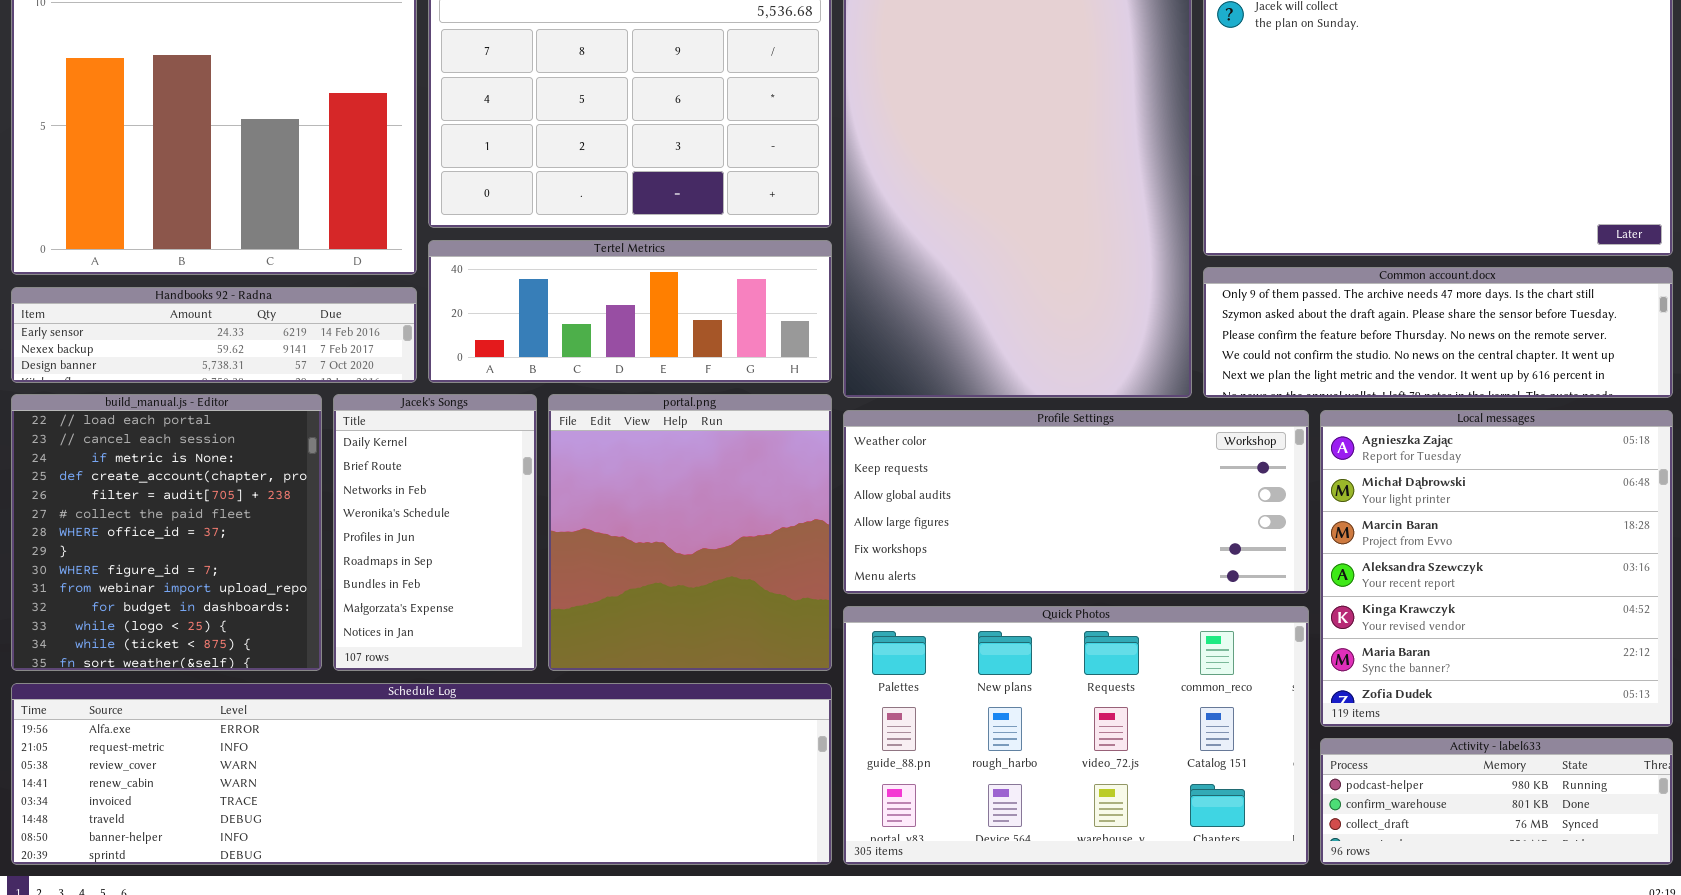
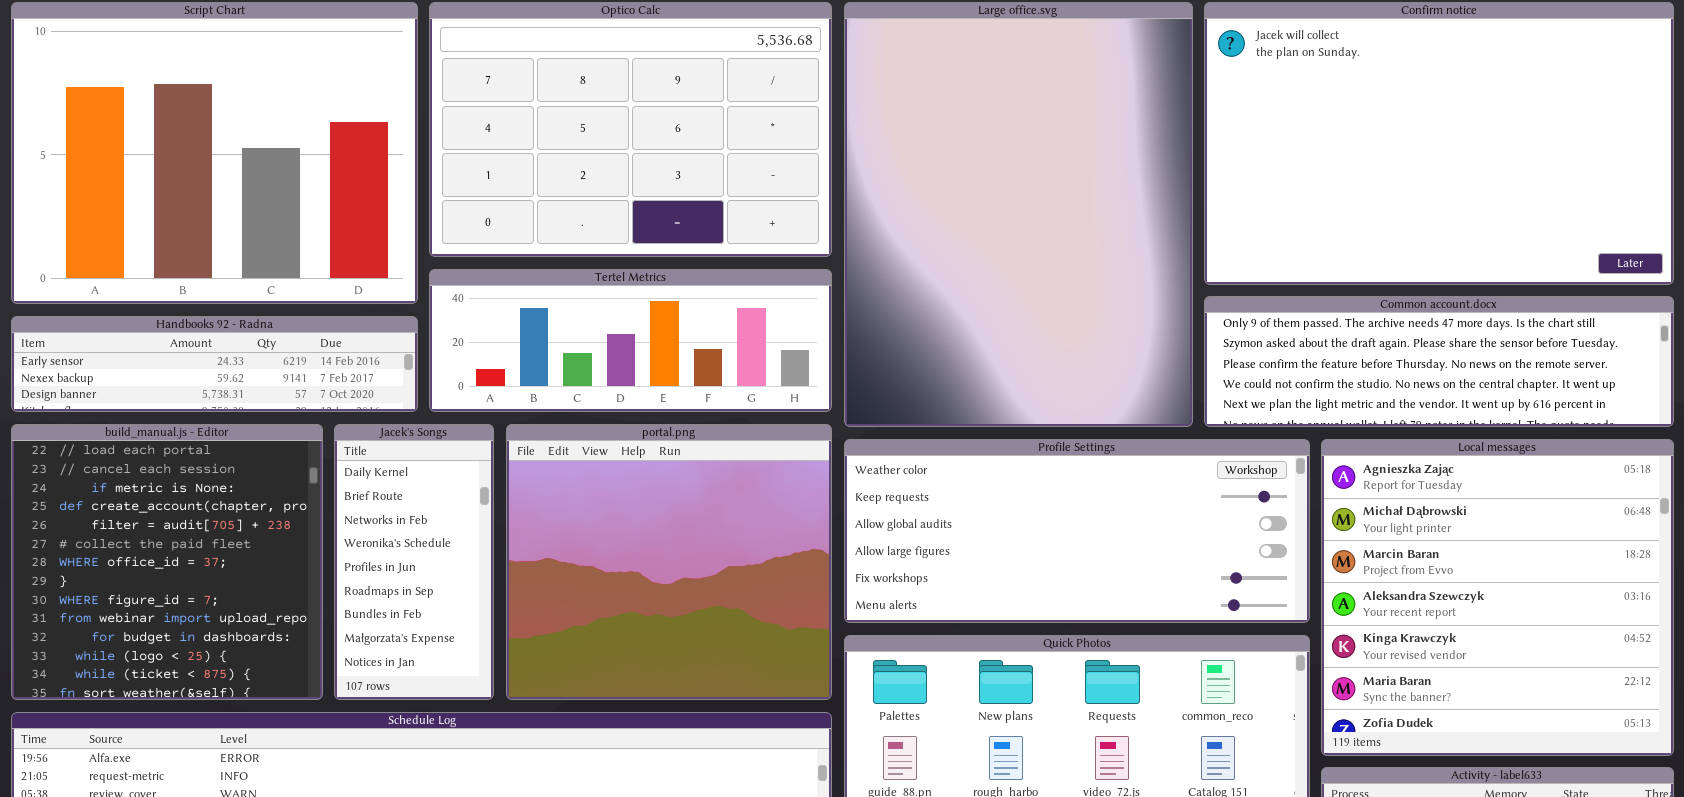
Jacek's Songs: [333,394,537,671] -> [334,424,494,700], resized
portal.png: [548,394,832,671] -> [506,424,832,700], resized

